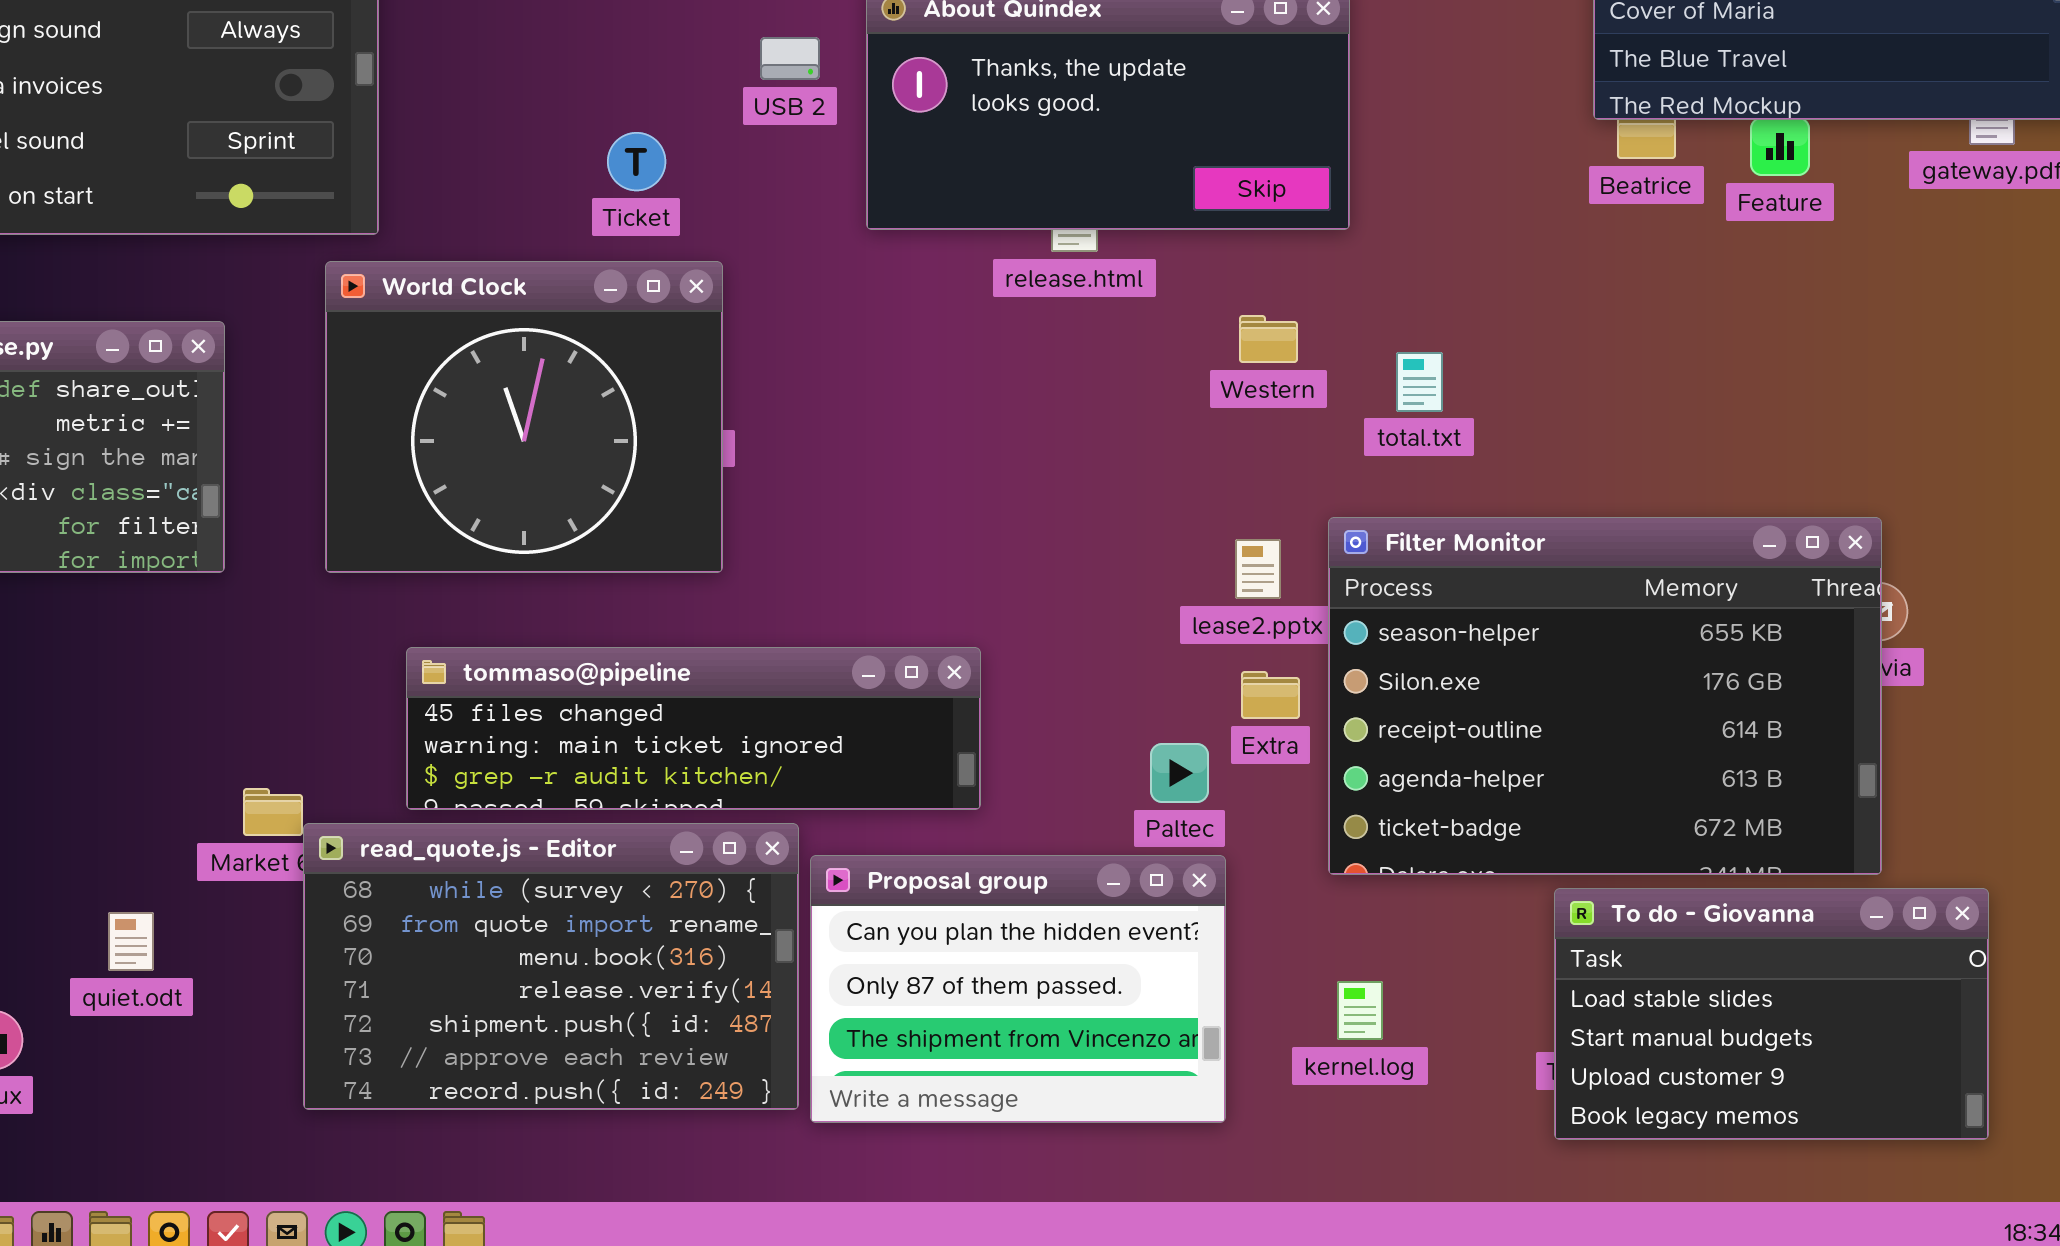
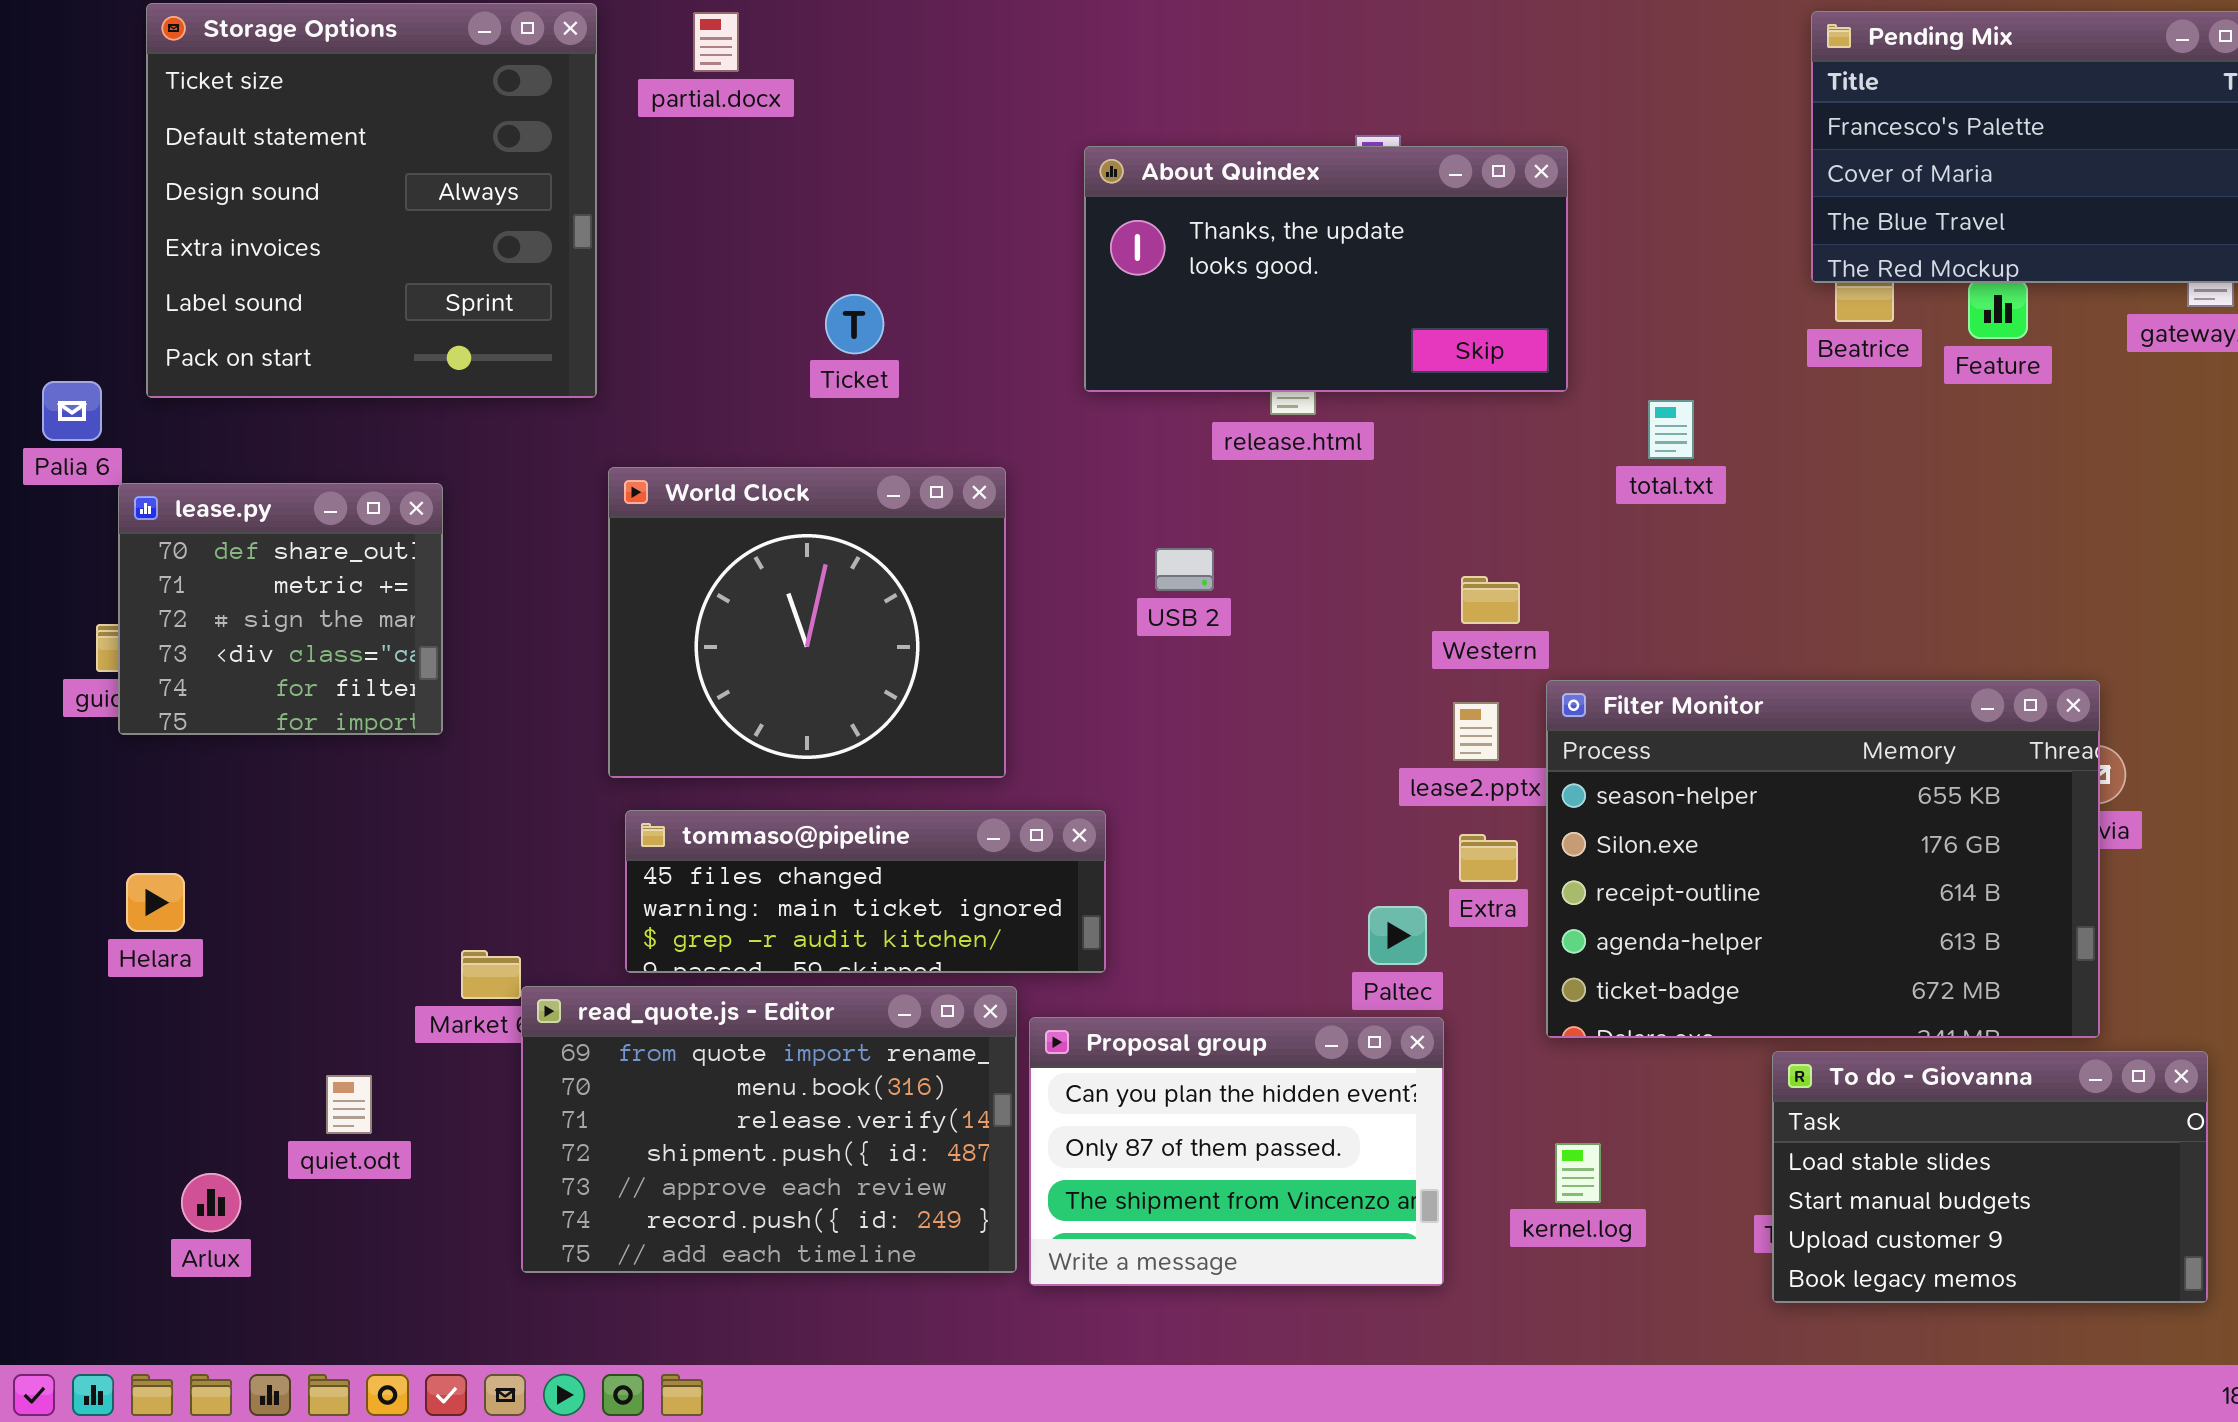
USB 2: [760,37,820,80] -> [1155,548,1214,591], moved
World Clock: [325,261,723,573] -> [608,467,1006,778], moved
Western: [1239,315,1298,363] -> [1461,576,1520,624], moved
total.txt: [1396,352,1443,412] -> [1648,400,1694,459], moved
tommaso@pipeline: [406,647,981,810] -> [625,810,1106,973], resized
read_quote.js - Editor: [303,823,799,1110] -> [521,986,1017,1273], scrolled down 1 row

